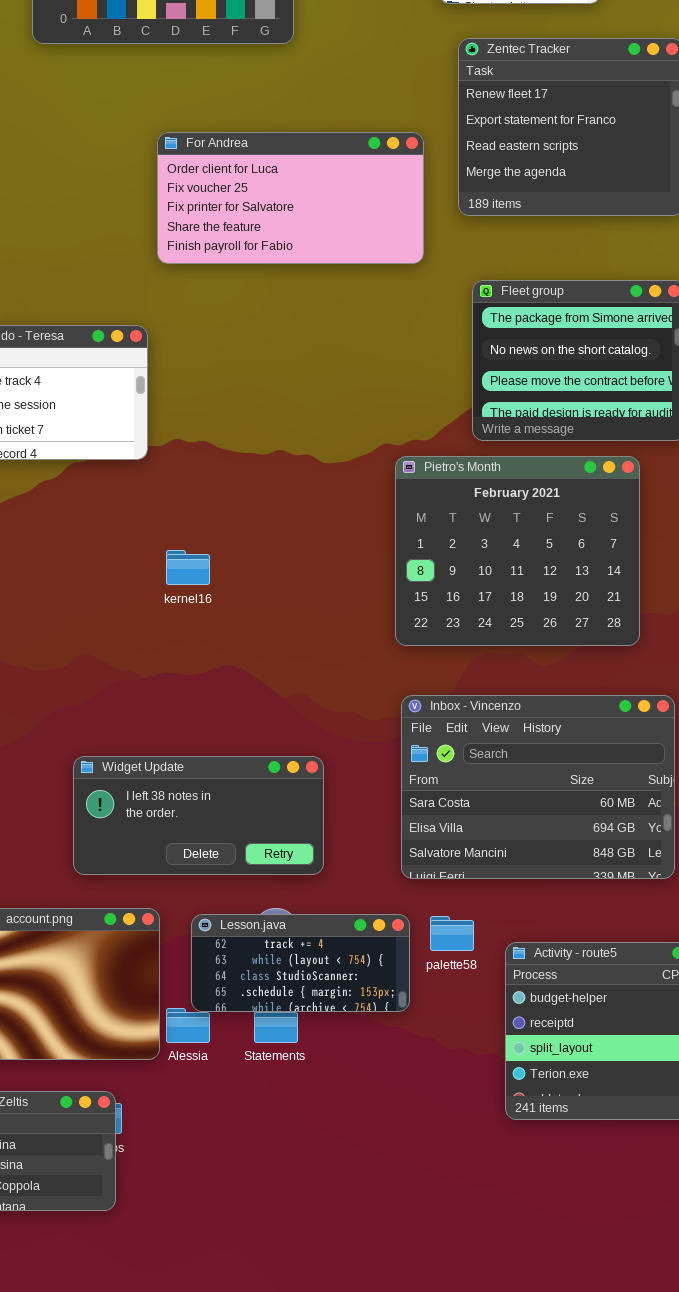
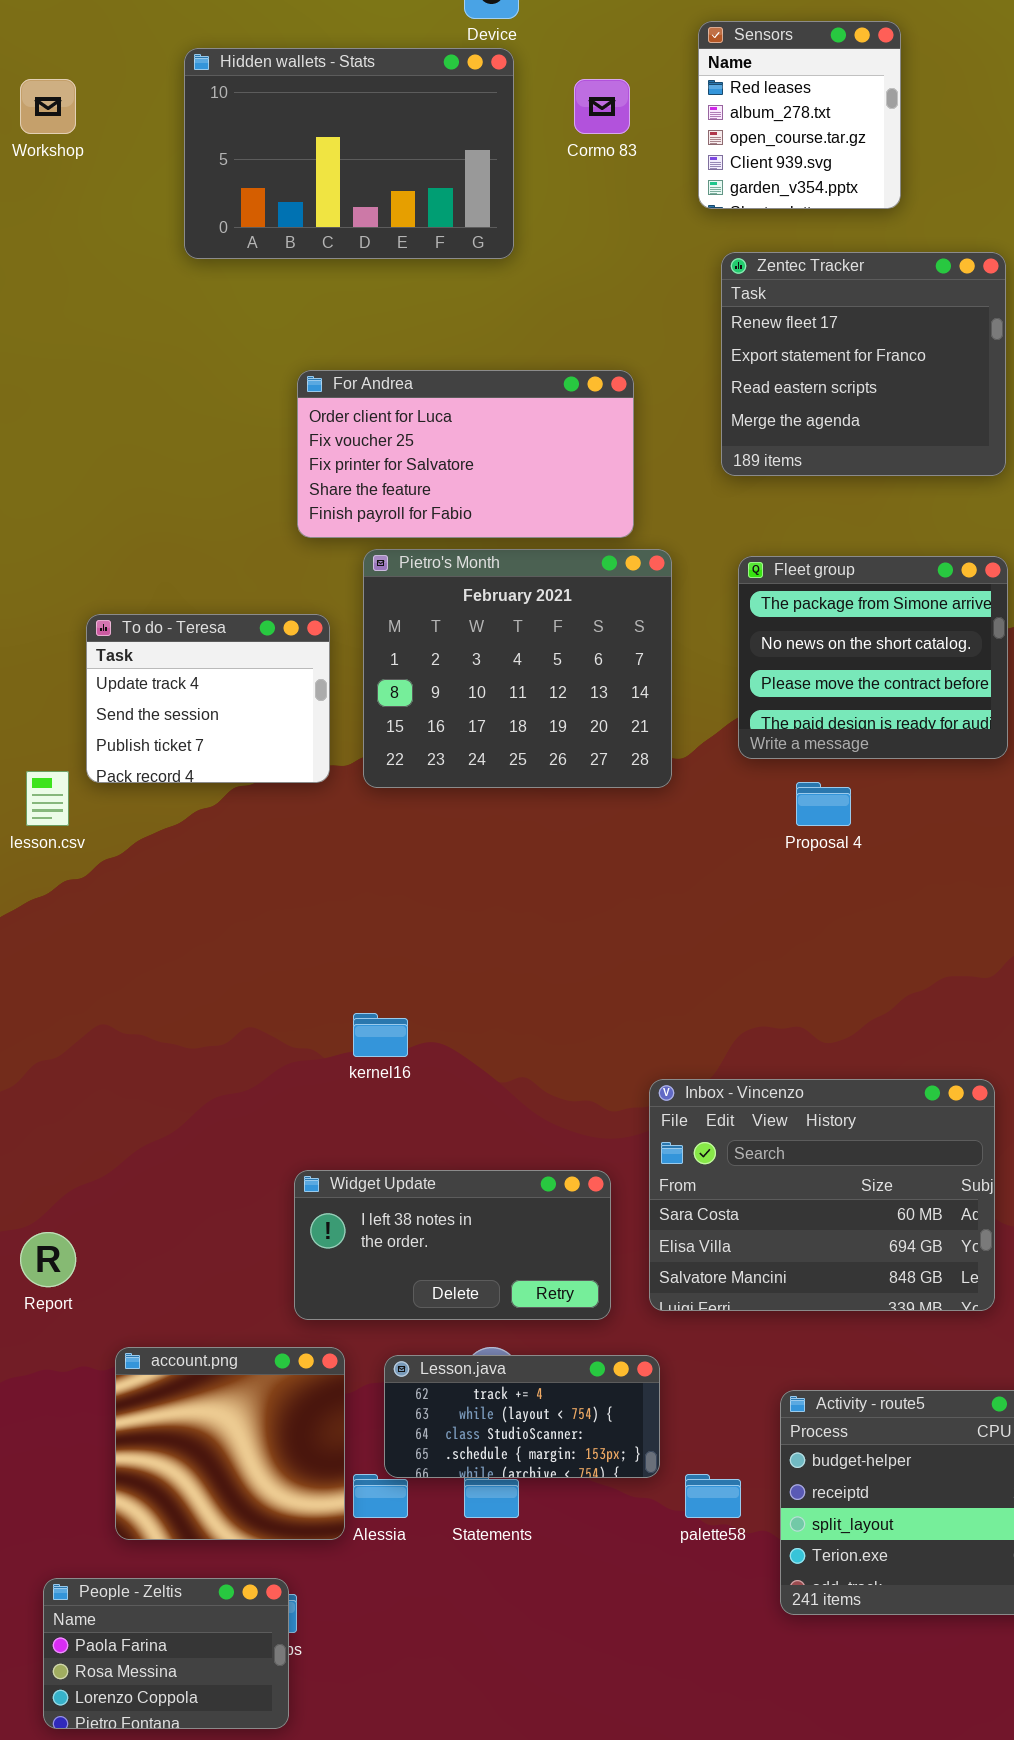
For Andrea: [157,132,424,264] -> [297,370,634,538], moved
Pietro's Month: [395,456,640,646] -> [363,549,672,788], moved
kernel16: [166,550,210,585] -> [353,1013,408,1057], moved
Widget Update: [73,756,324,875] -> [294,1170,611,1320], moved
palette58: [430,916,474,951] -> [685,1474,741,1518], moved

